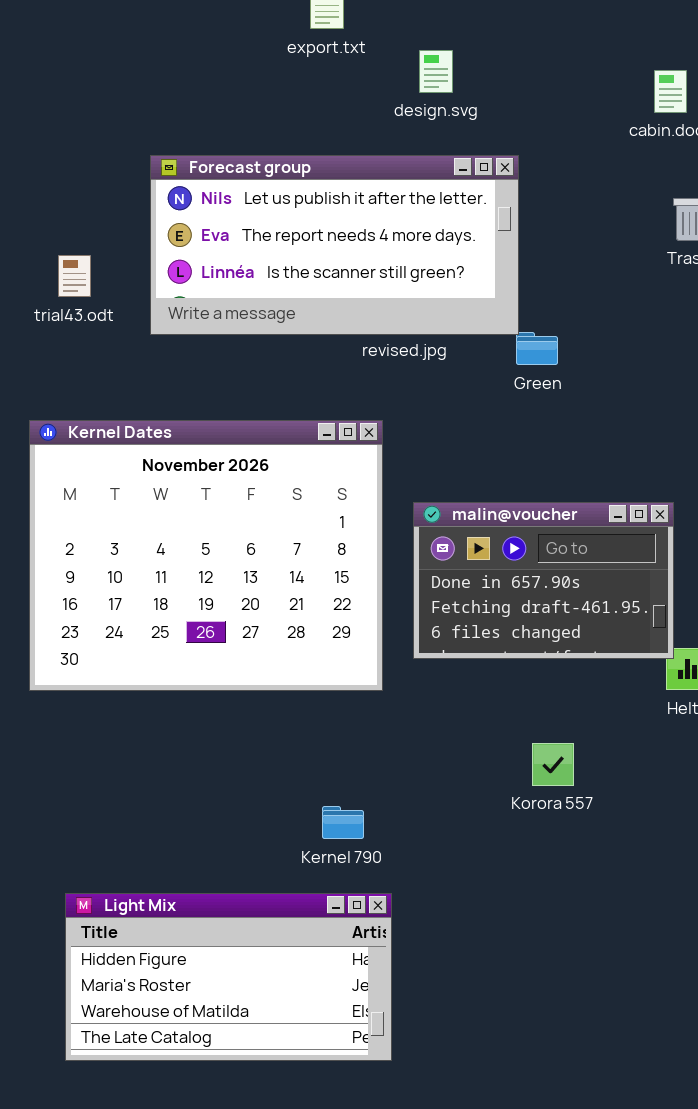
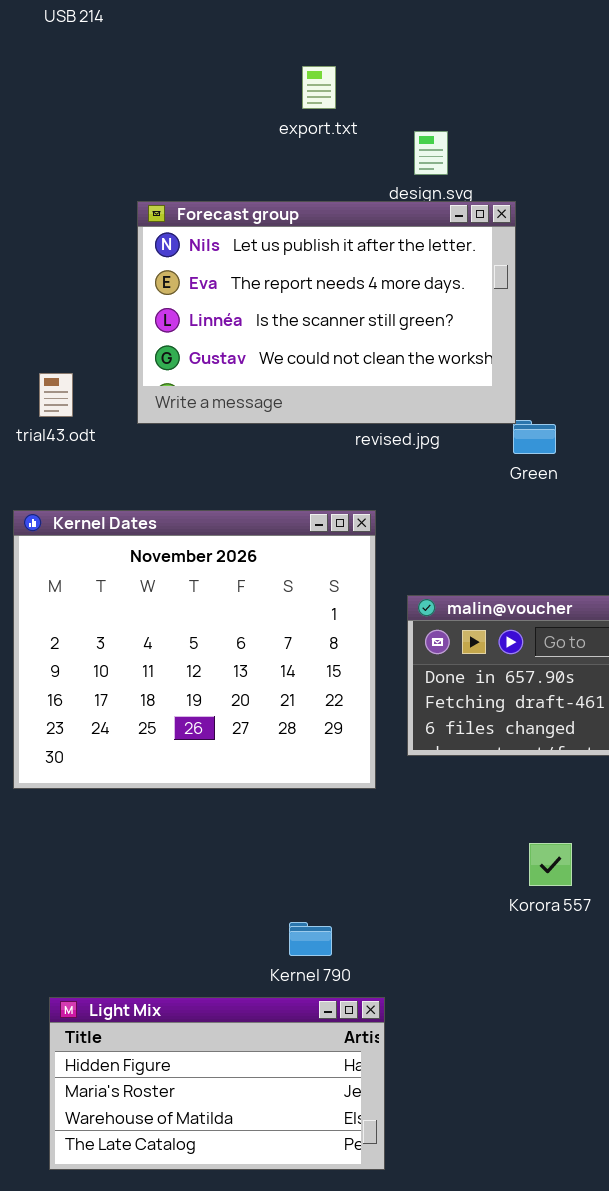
Forecast group: [150,155,519,335] -> [137,201,516,424], resized
trial43.odt: [58,255,91,297] -> [39,373,73,417], moved
Kernel 790: [322,806,364,839] -> [289,922,332,956], moved

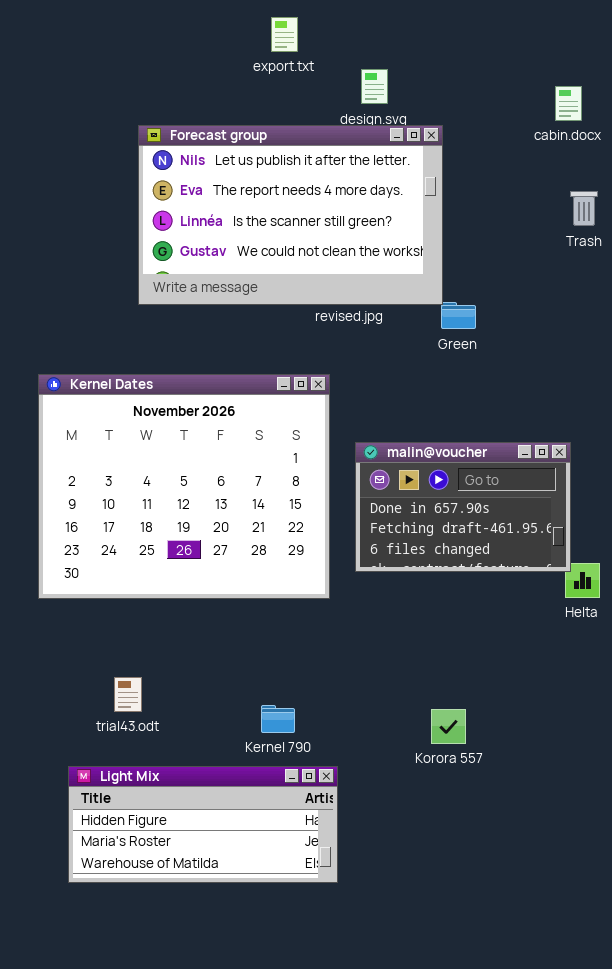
trial43.odt: [39,373,73,417] -> [114,677,142,712], moved
Korora 557: [529,843,572,886] -> [431,709,466,744], moved
Light Mix: [49,997,385,1170] -> [68,766,338,883], resized

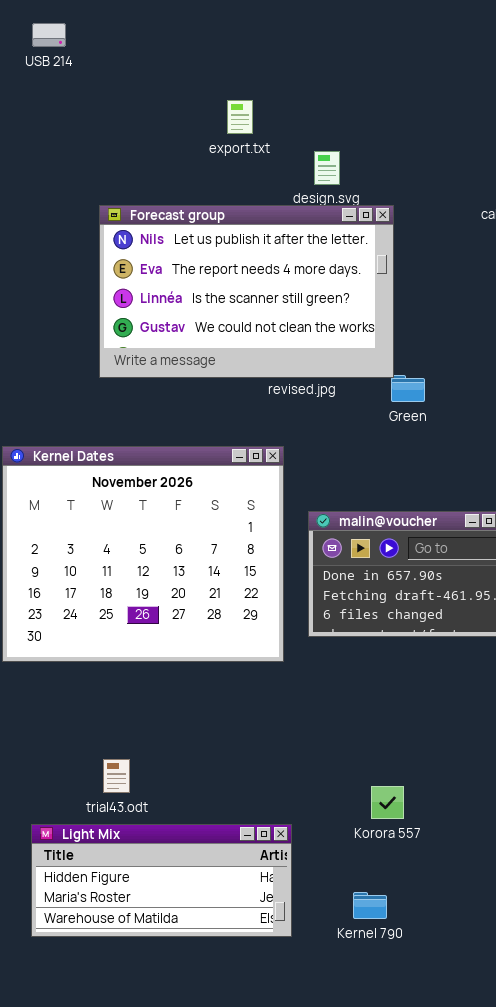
trial43.odt: [114,677,142,712] -> [103,759,130,793], moved
Kernel 790: [261,705,295,733] -> [353,892,387,919], moved
Korora 557: [431,709,466,744] -> [371,786,404,819], moved

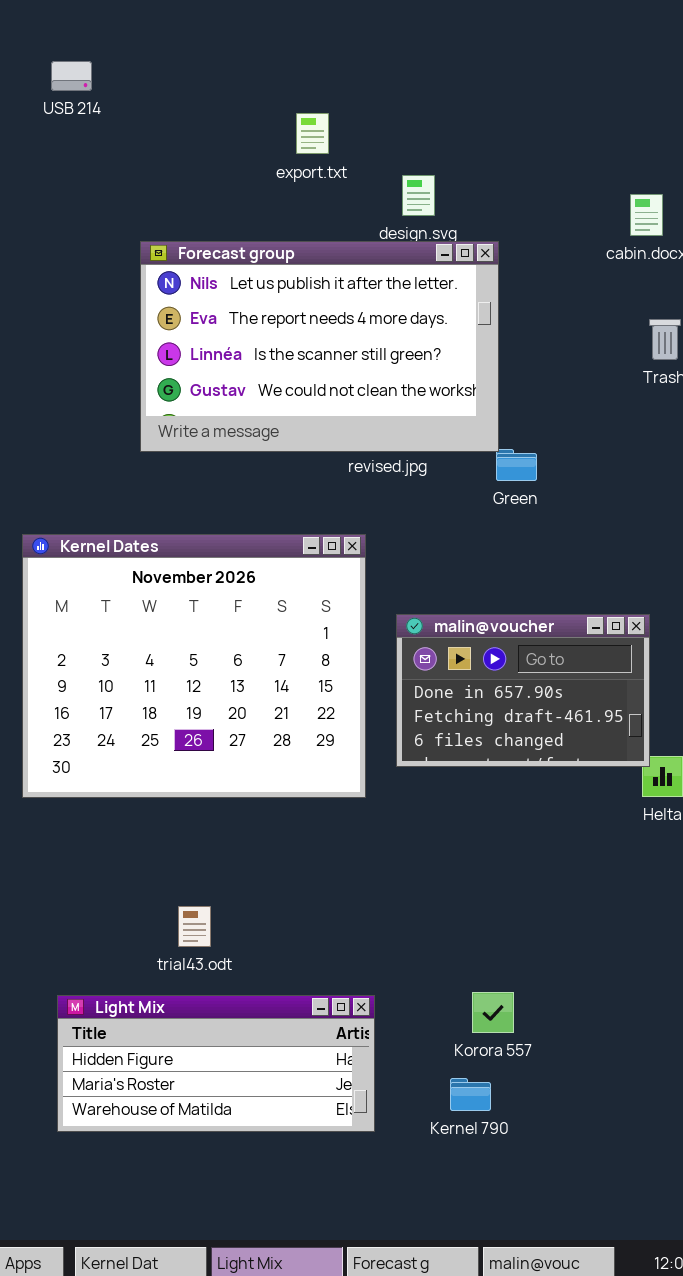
USB 214: [32,23,66,47] -> [51,61,92,91], moved
trial43.odt: [103,759,130,793] -> [178,906,211,947], moved
Korora 557: [371,786,404,819] -> [472,992,514,1033], moved

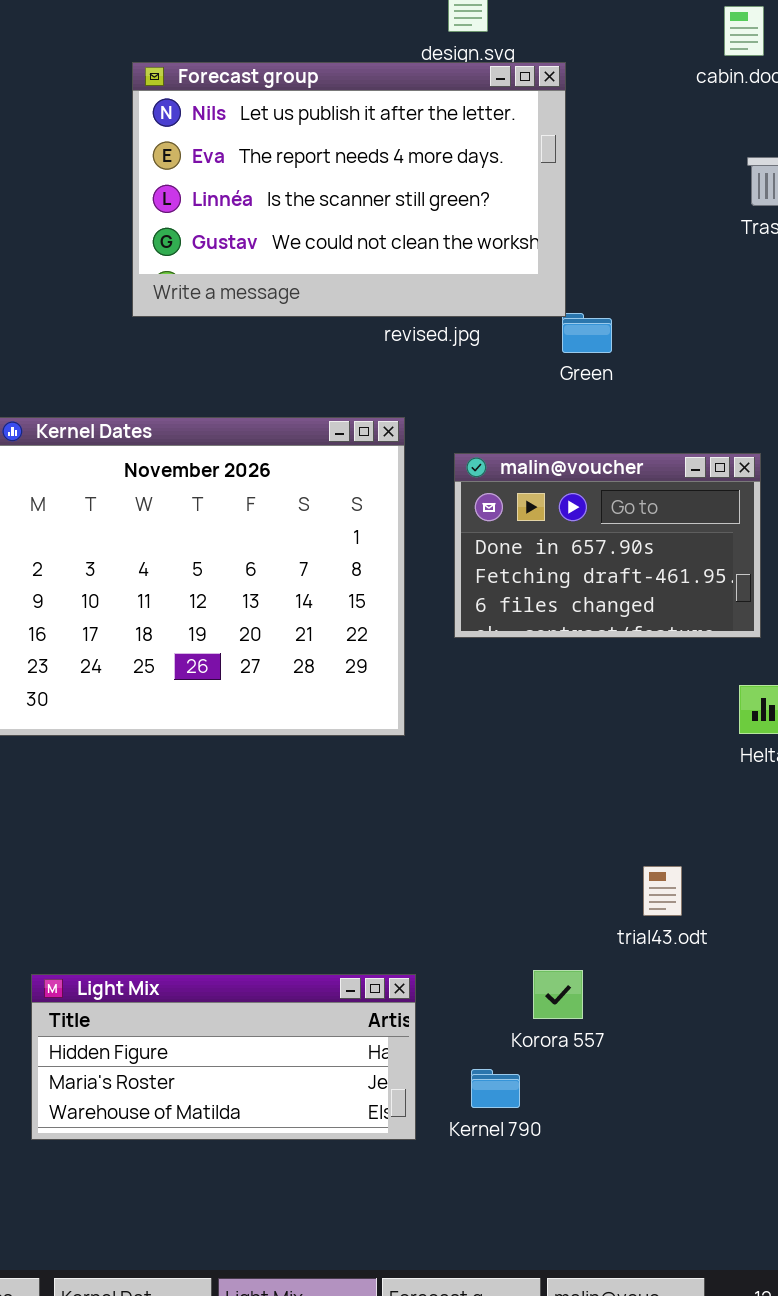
malin@voucher: [396,614,650,767] -> [454,453,761,638], moved
trial43.odt: [178,906,211,947] -> [643,866,682,916], moved
Kernel 790: [450,1078,491,1111] -> [471,1069,520,1108], moved

